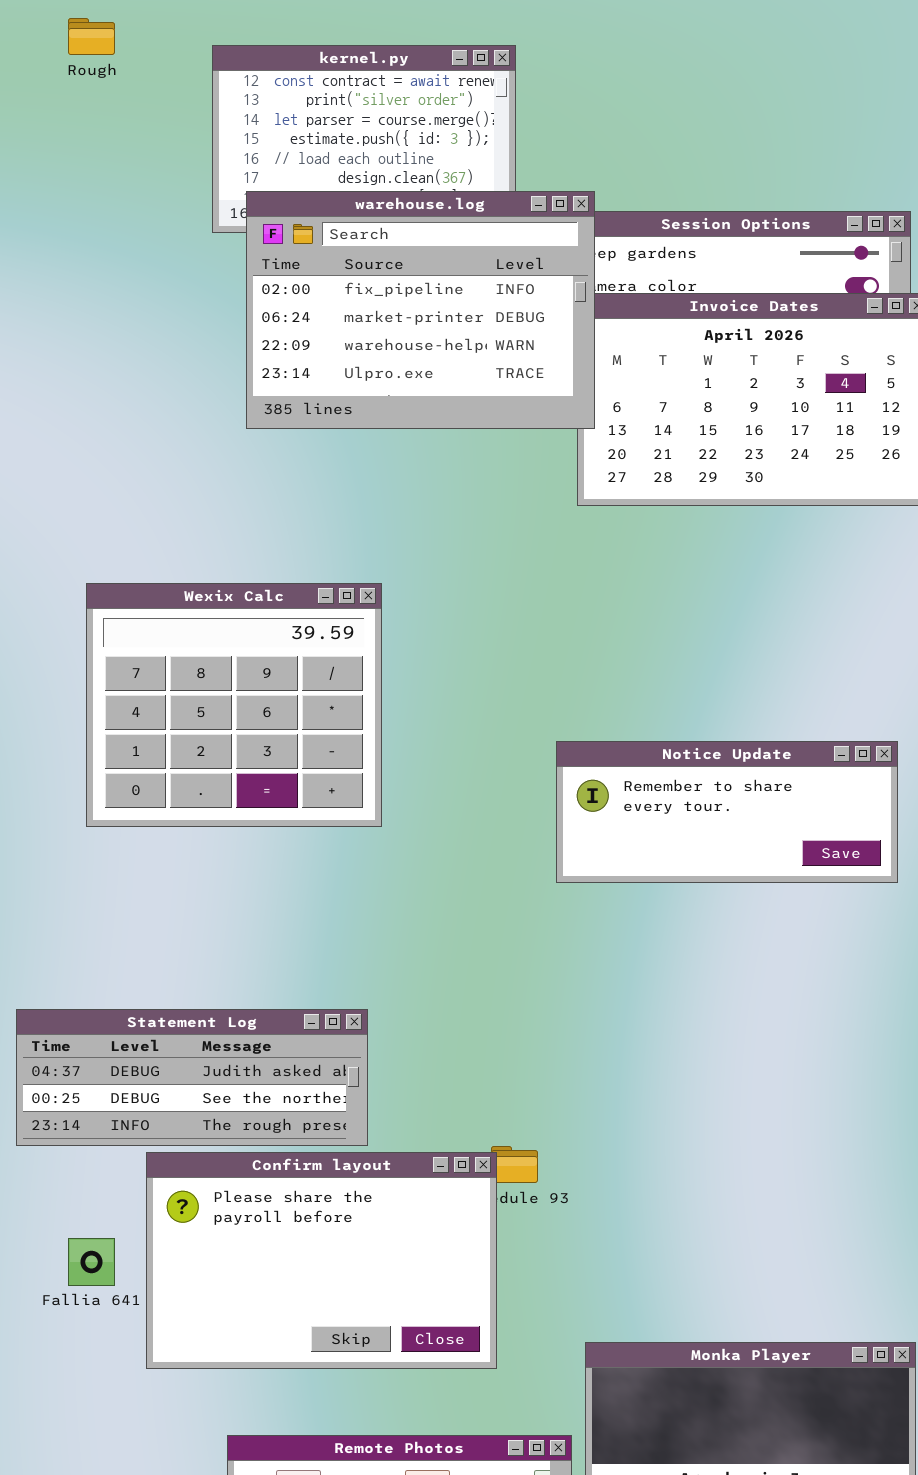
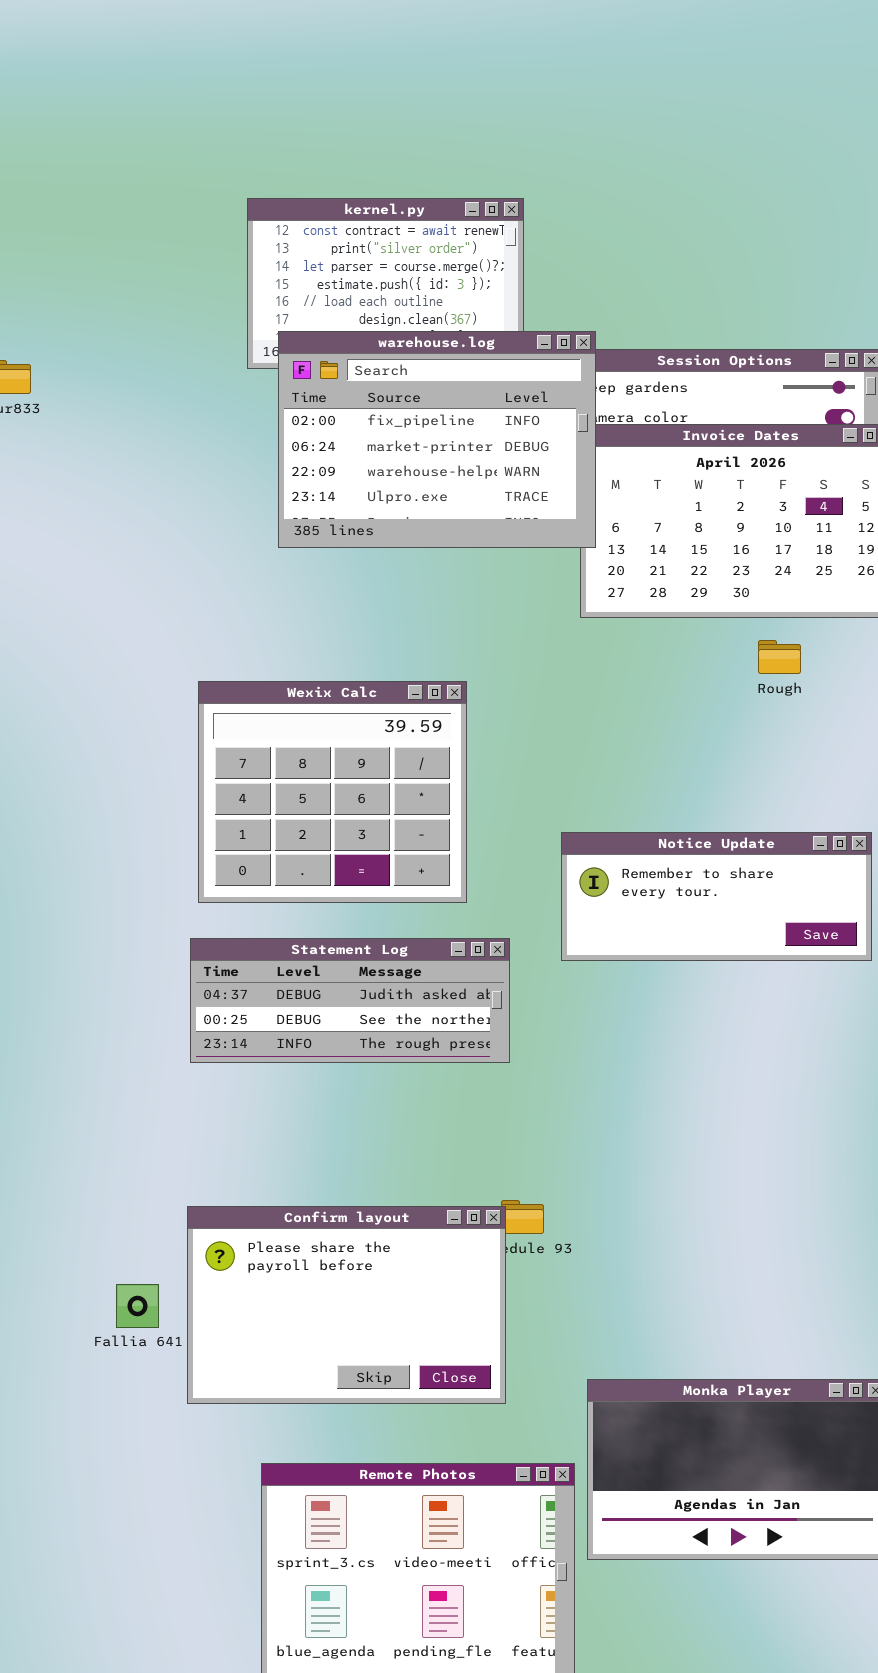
Rough: [68,18,115,55] -> [758,640,801,674], moved
Wexix Calc: [86,583,382,827] -> [198,681,467,903], moved
Statement Log: [16,1009,368,1146] -> [190,938,510,1063], moved

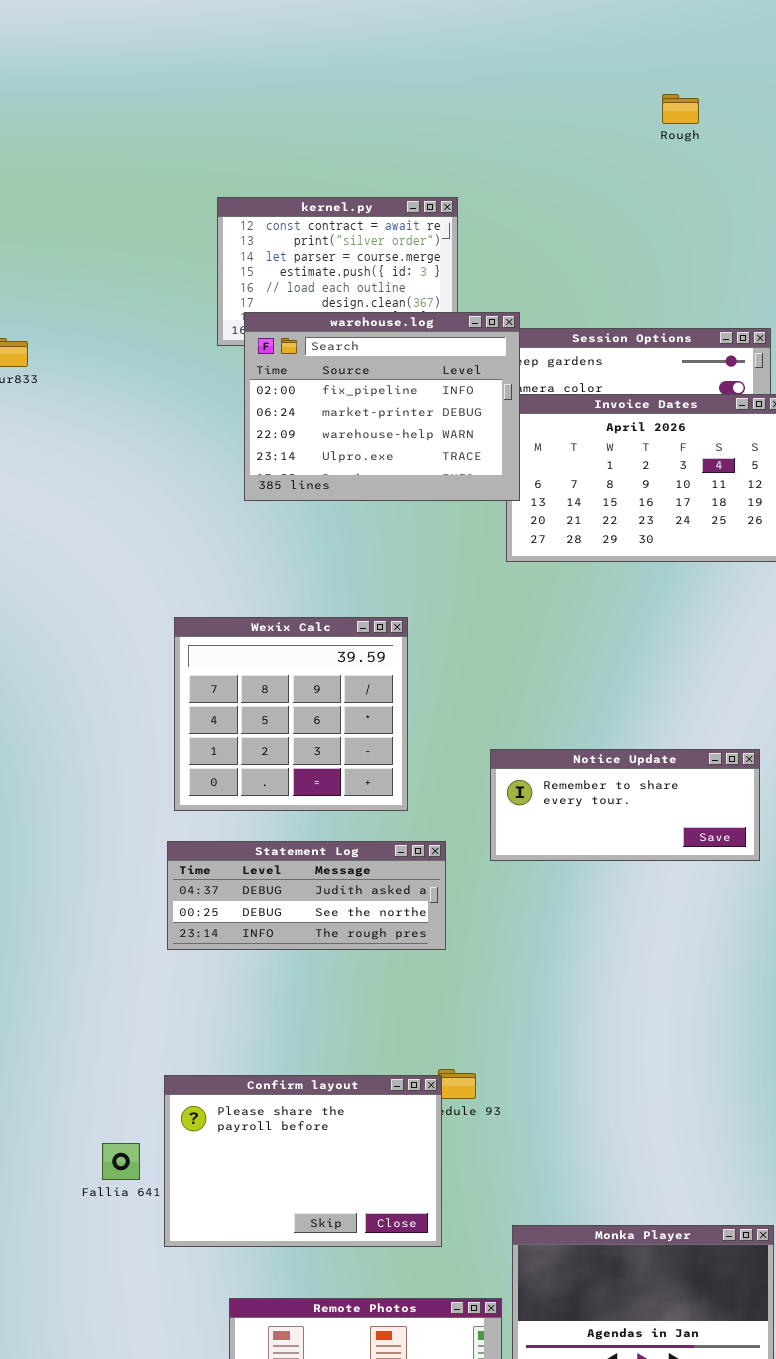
Rough: [758,640,801,674] -> [662,94,699,124], moved

